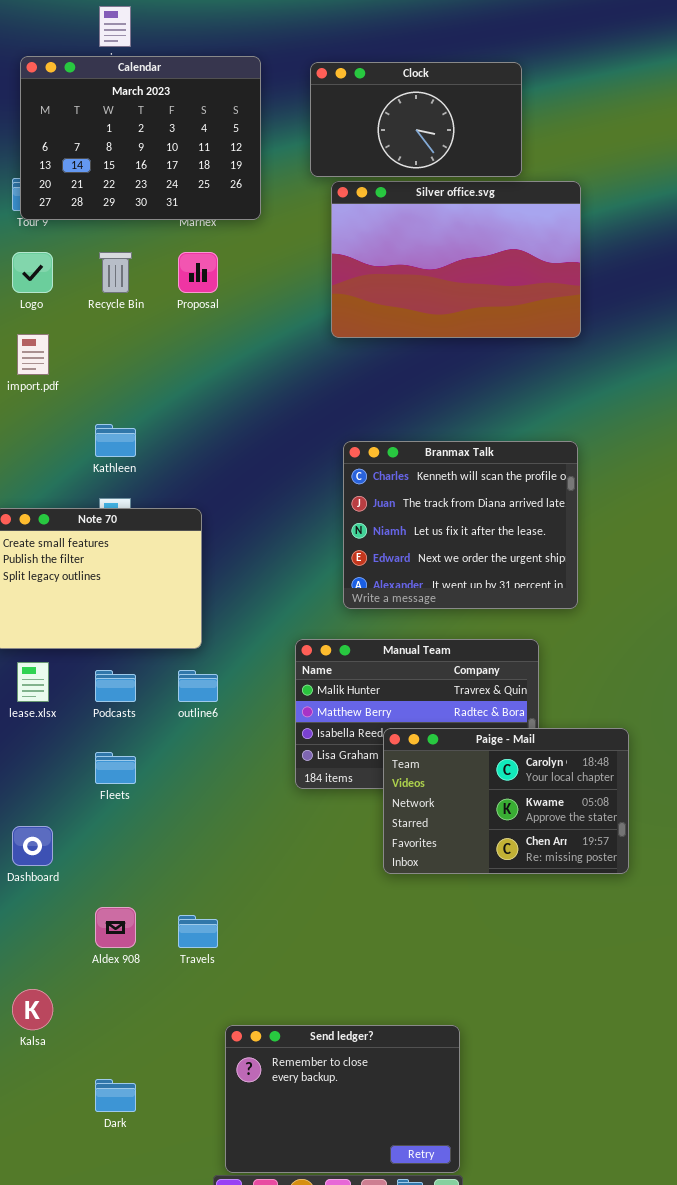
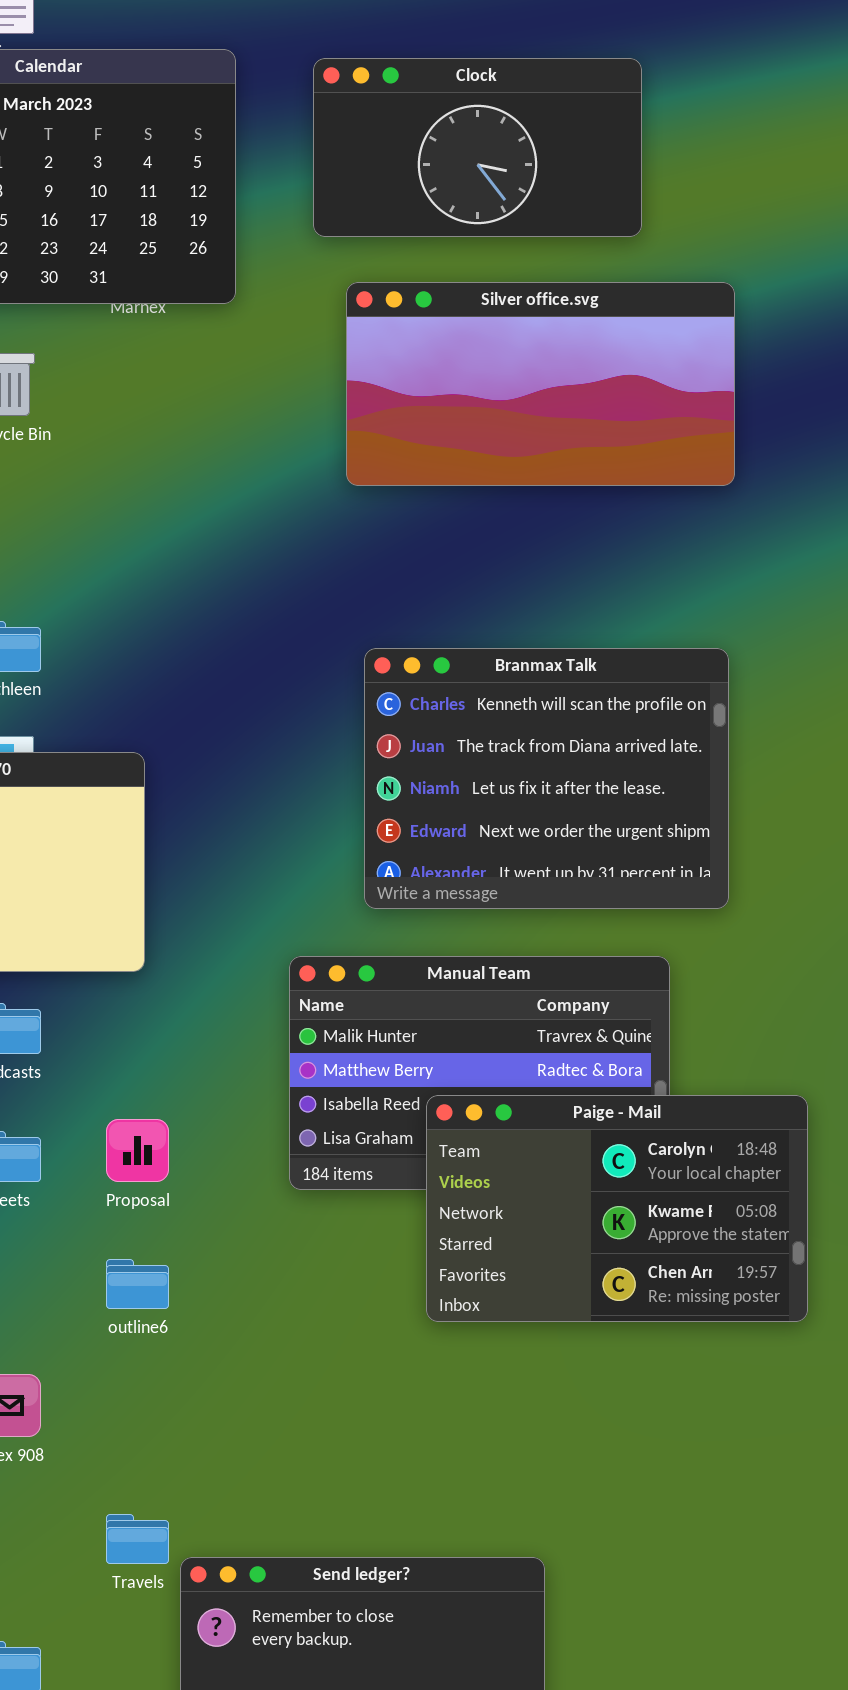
Silver office.svg: [331,181,581,338] -> [346,282,735,486], resized
Proposal: [178,252,218,293] -> [106,1119,169,1182], moved
outline6: [178,670,218,702] -> [106,1259,169,1309], moved
Travels: [178,915,218,948] -> [106,1514,169,1564], moved

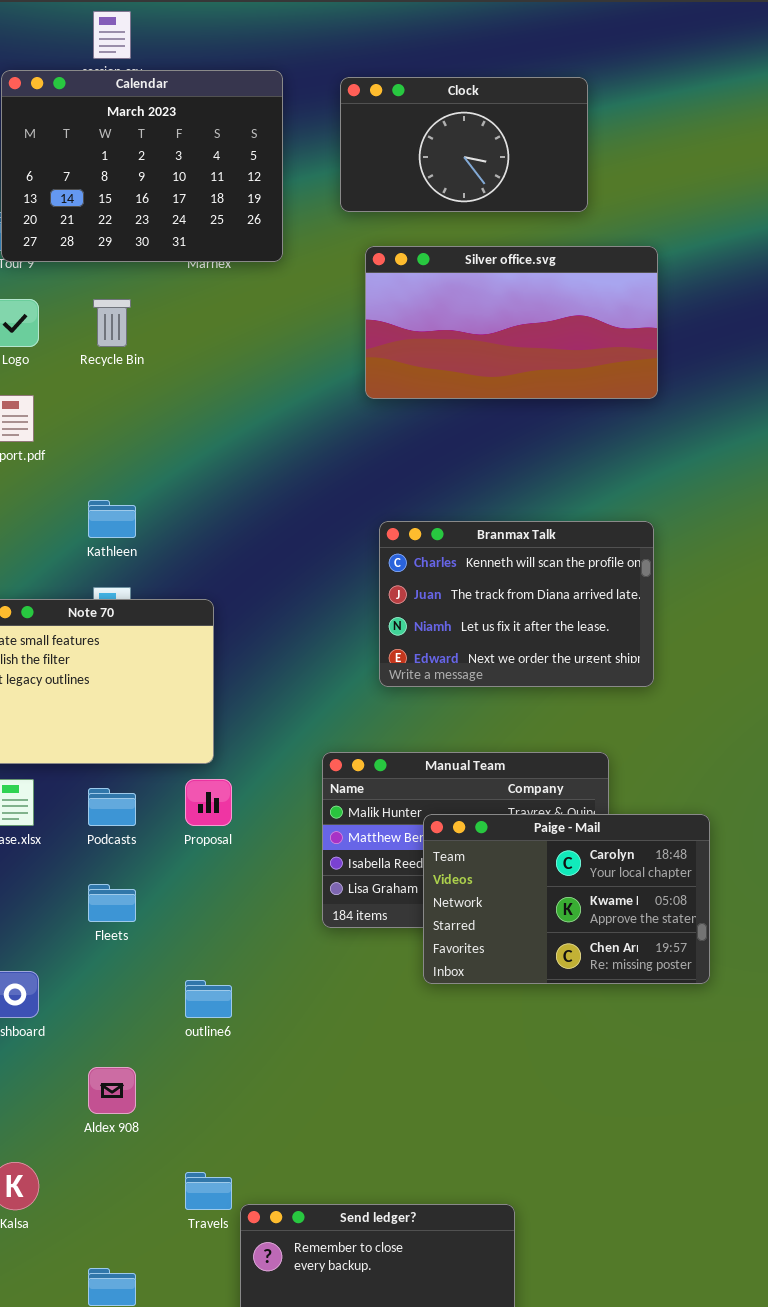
Branmax Talk: [364,648,729,909] -> [379,521,654,687], resized
Paige - Mail: [426,1095,808,1322] -> [423,814,710,984], moved
Proposal: [106,1119,169,1182] -> [185,779,232,826], moved

